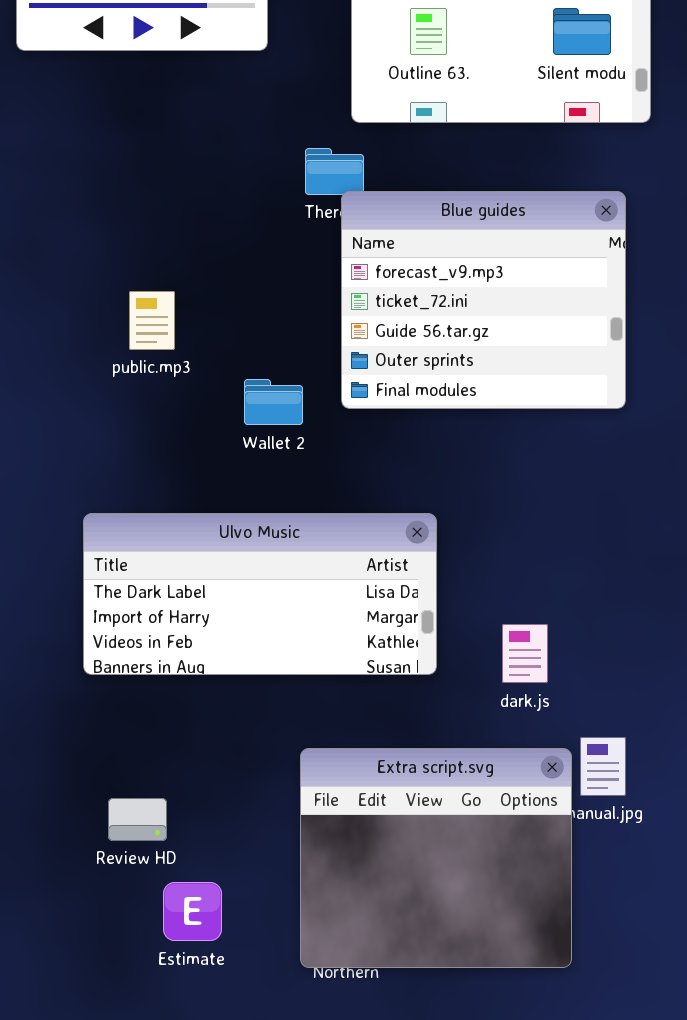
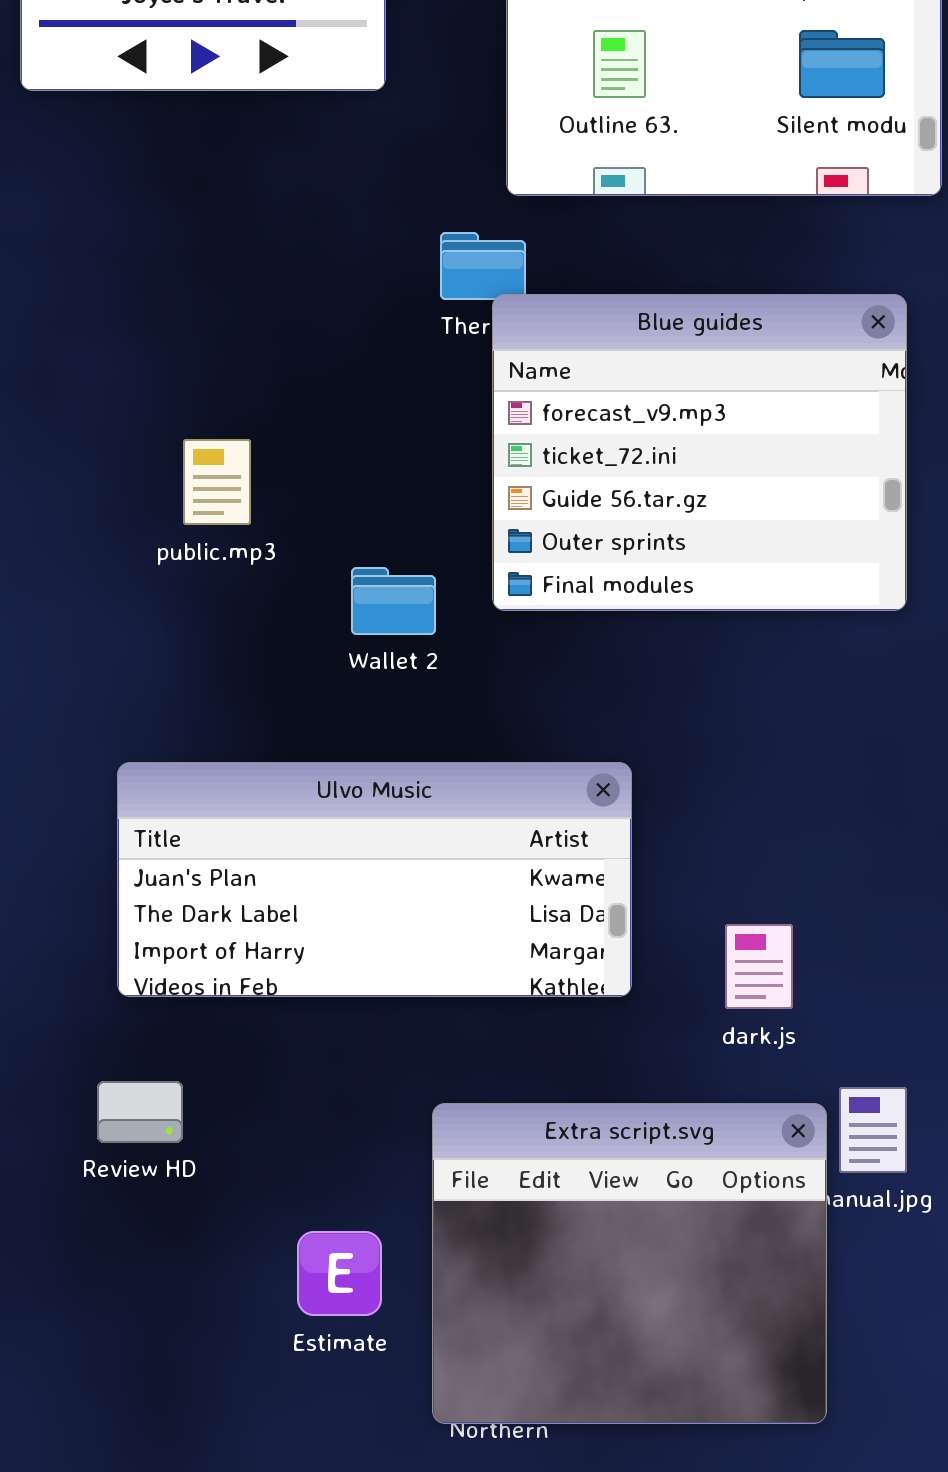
Ulvo Music: [83,513,437,675] -> [117,762,632,997], scrolled up 1 row
Review HD: [108,798,167,841] -> [97,1081,183,1143], moved
Estimate: [163,882,222,941] -> [297,1231,382,1316], moved

